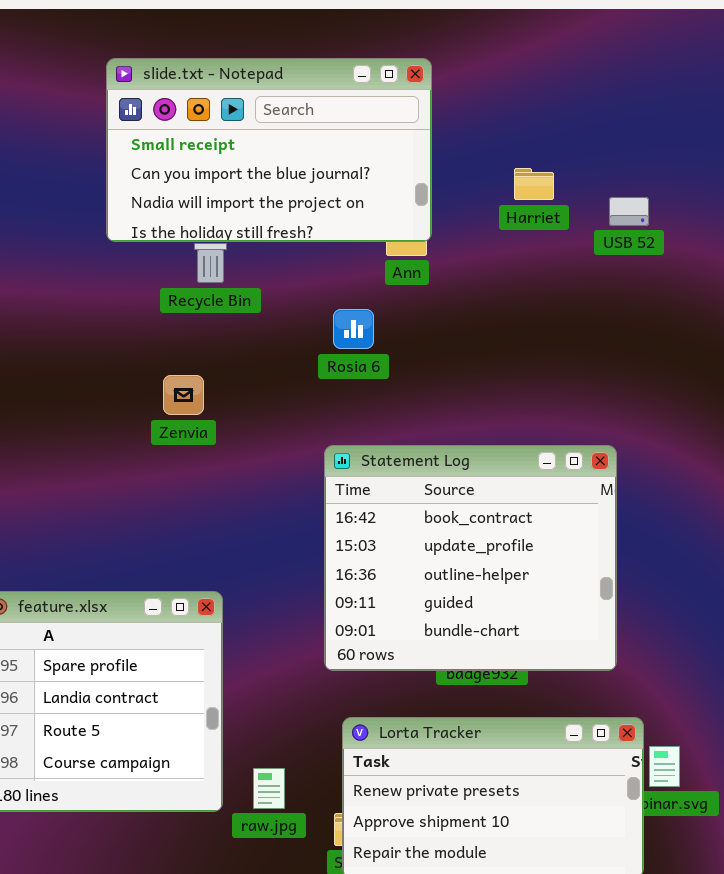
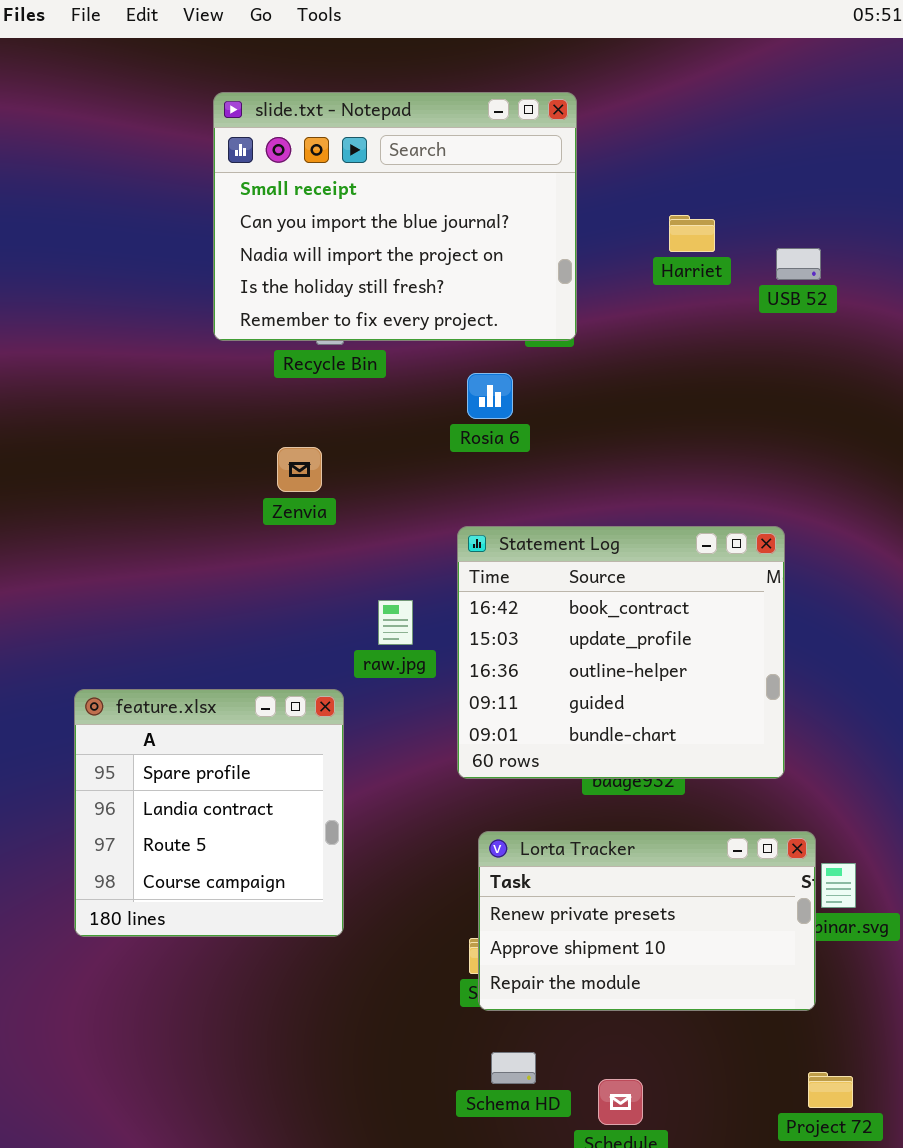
slide.txt - Notepad: [106,58,432,242] -> [213,92,577,341], resized
raw.jpg: [253,768,285,809] -> [378,600,413,645], moved

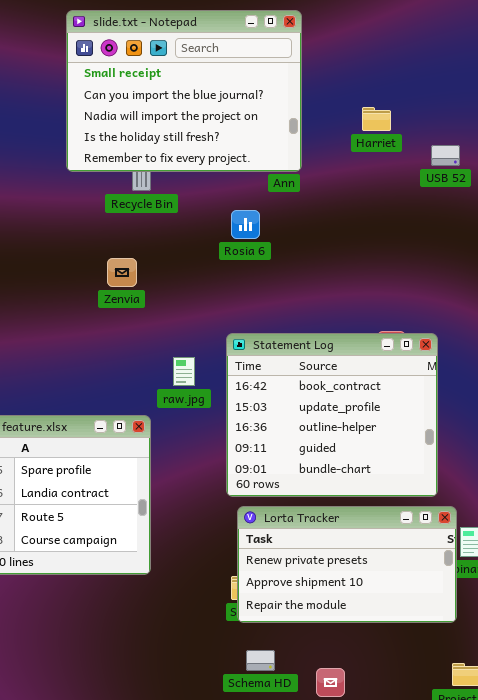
slide.txt - Notepad: [213,92,577,341] -> [66,10,302,172], moved
USB 52: [776,248,821,280] -> [431,145,460,166], moved
Statement Log: [457,526,785,779] -> [226,333,438,497], moved

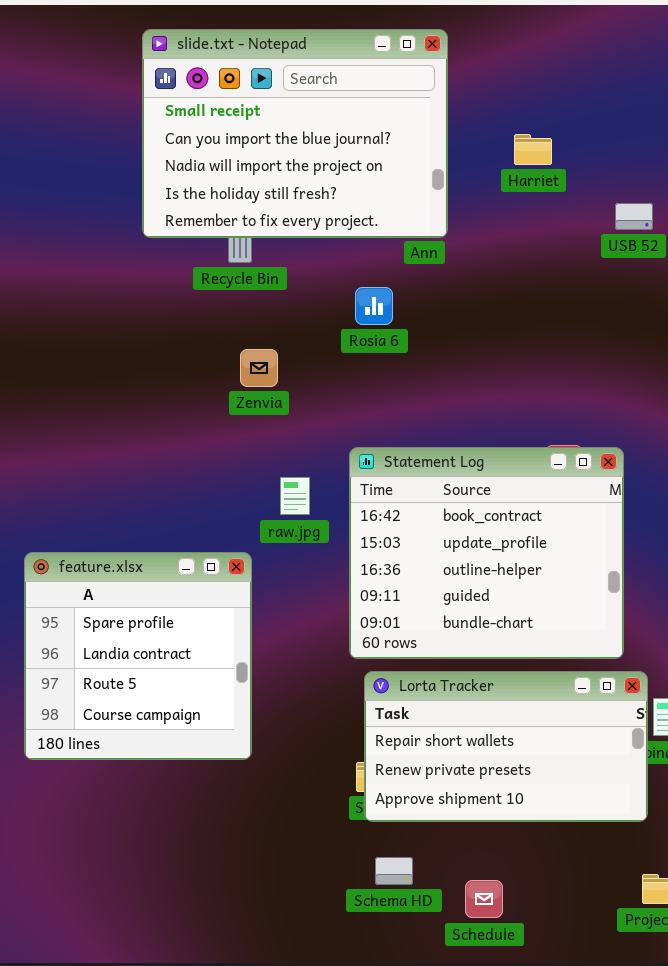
Harriet: [362,107,391,131] -> [514,134,552,165], moved
Zenvia: [107,258,137,287] -> [240,349,278,387], moved
Lorta Tracker: [237,506,457,623] -> [364,671,648,822], scrolled up 1 row

